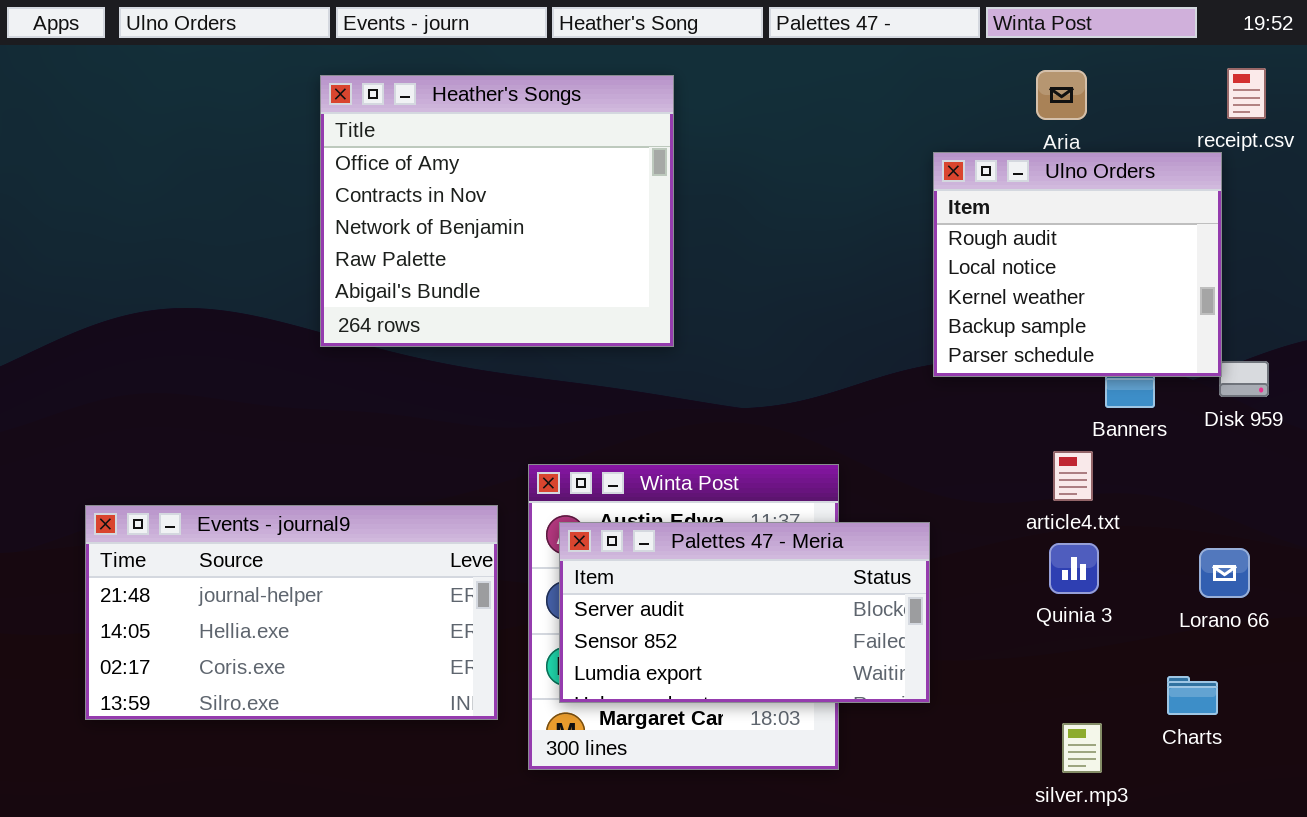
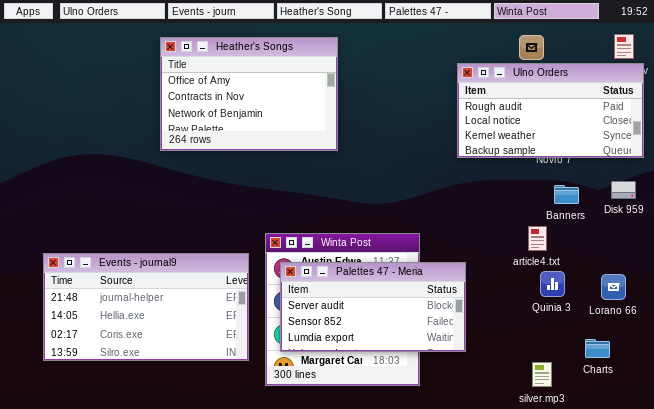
Heather's Songs: [320,75,674,347] -> [160,37,338,151], resized
Ulno Orders: [933,152,1222,377] -> [457,63,644,158], moved, resized
Quinia 3: [1049,543,1099,594] -> [540,271,565,297], moved

